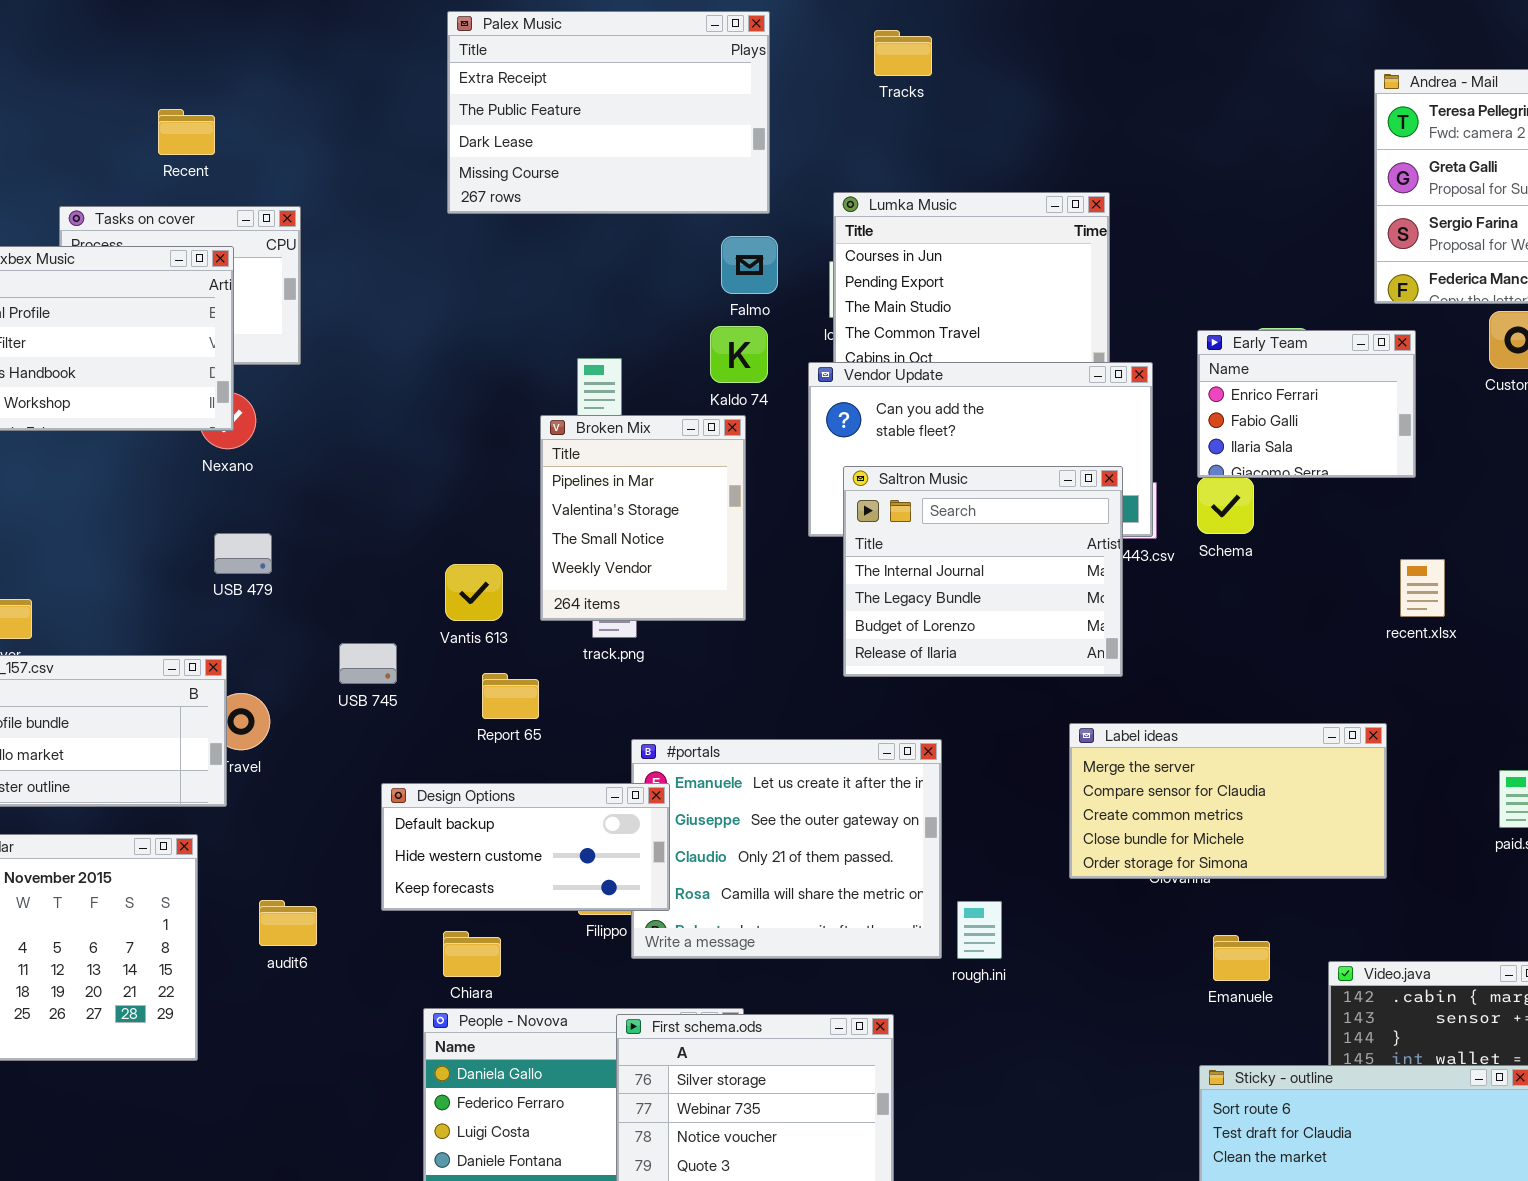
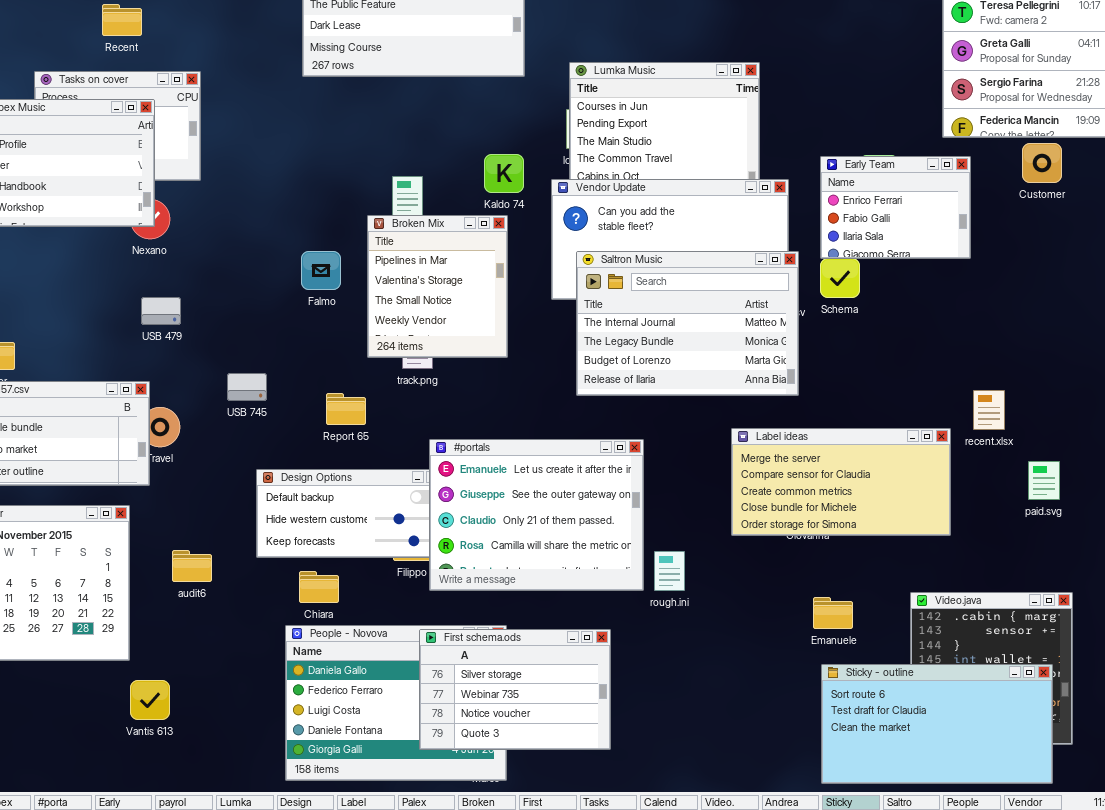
Falmo: [721,236,778,294] -> [301,251,341,290], moved
Saltron Music: [843,466,1123,677] -> [576,251,799,396], resized
recent.xlsx: [1400,559,1445,617] -> [973,390,1005,430], moved
Vantis 613: [445,564,503,621] -> [130,680,170,720], moved
#portals: [631,739,942,959] -> [429,439,644,591], raised
Emanuele: [1213,935,1270,981] -> [813,597,853,629], moved

